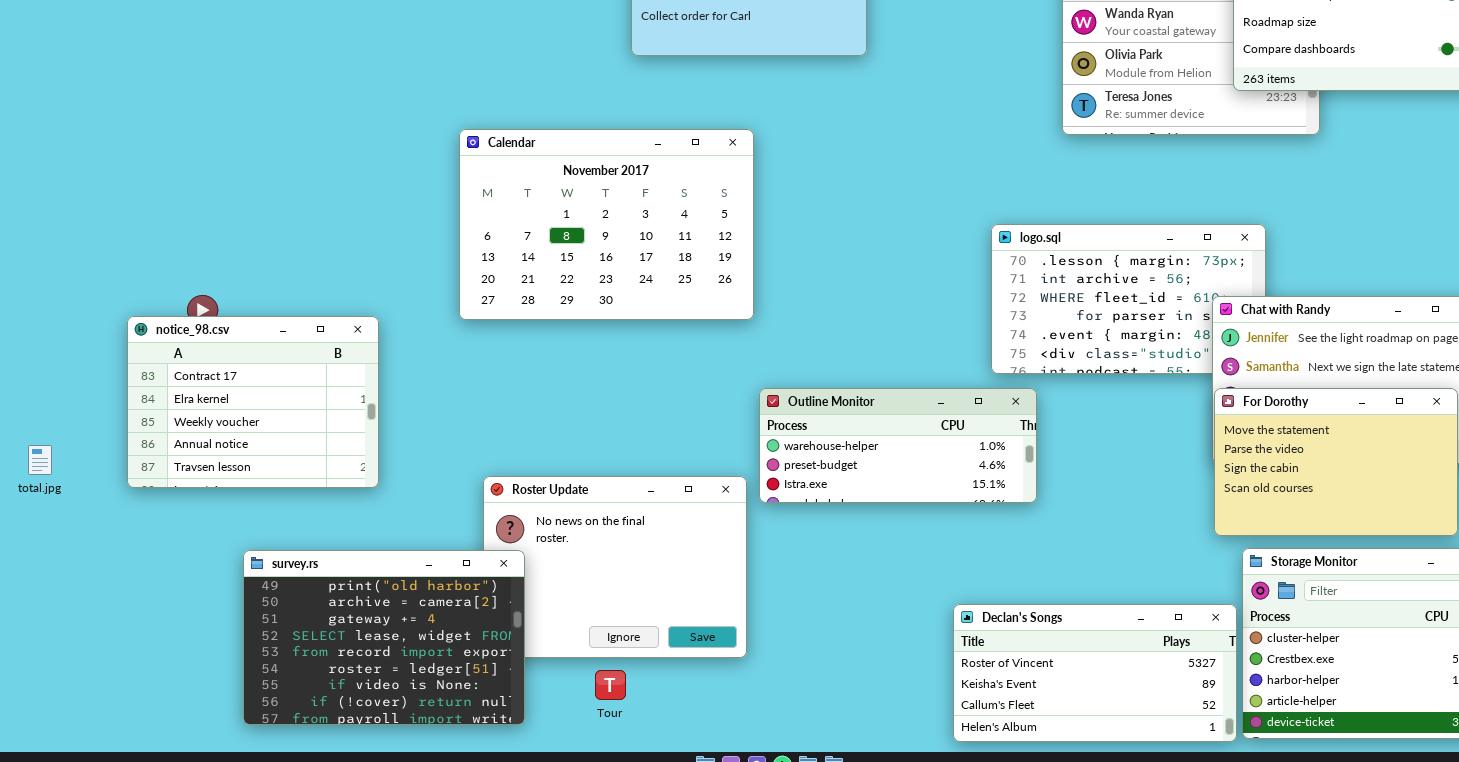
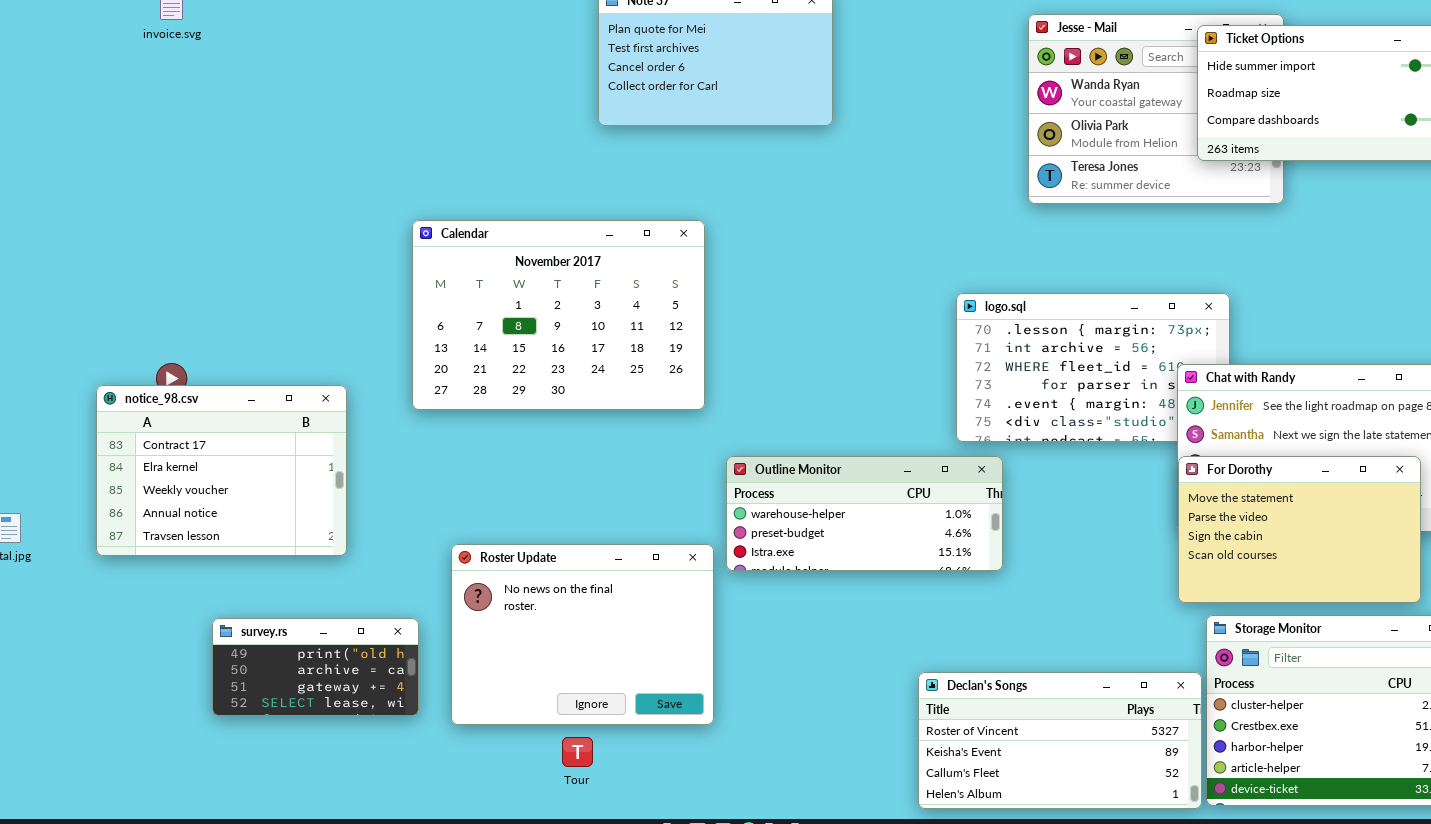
Calendar: [459,129,754,320] -> [412,220,705,410], moved
survey.rs: [243,550,525,725] -> [212,618,419,716], resized

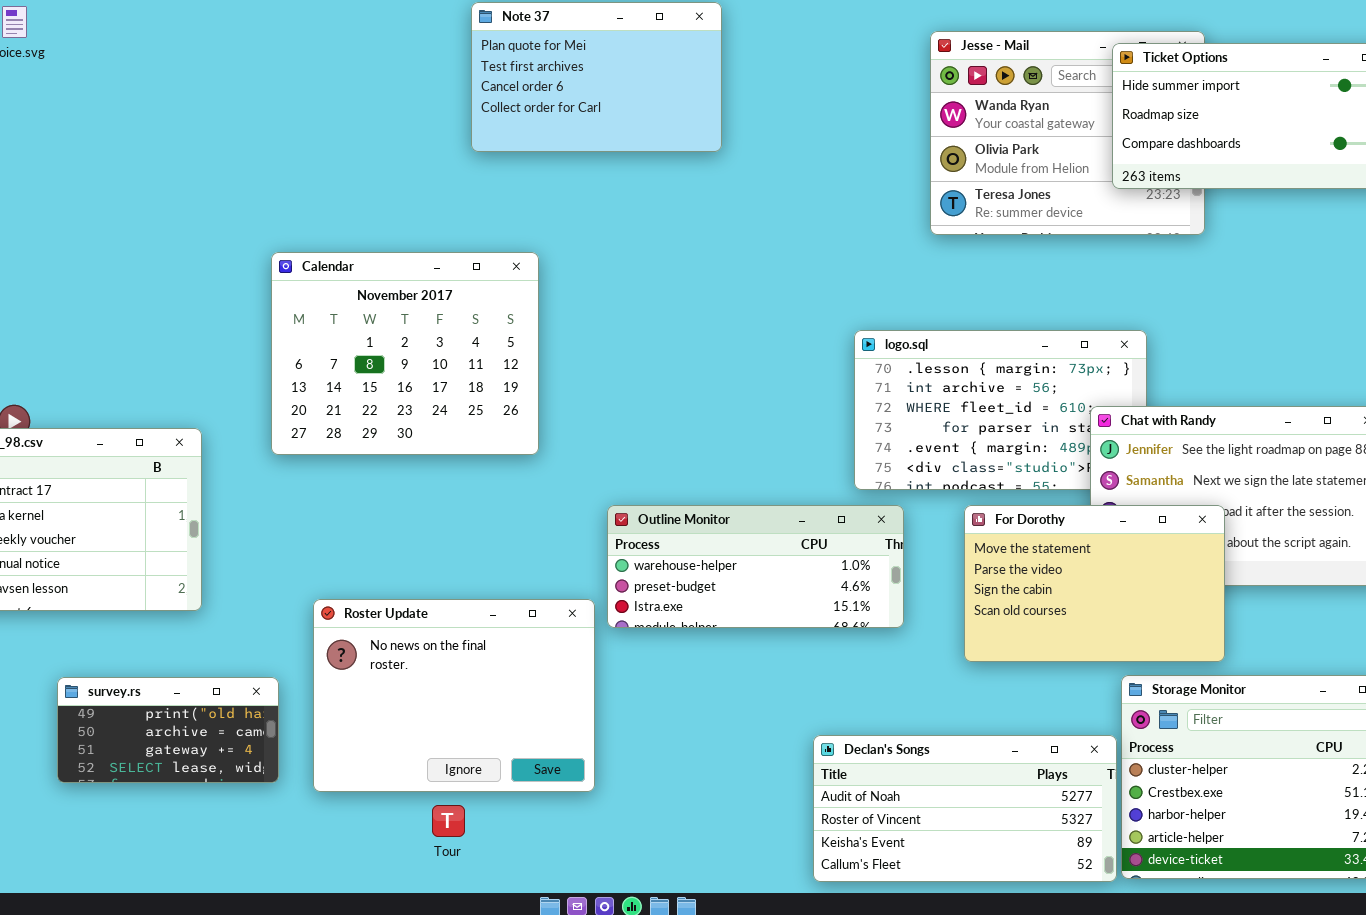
Calendar: [412,220,705,410] -> [271,252,539,455], resized
For Dorothy: [1178,456,1421,603] -> [964,505,1225,662], moved
Declan's Songs: [918,672,1202,809] -> [813,735,1117,882], scrolled up 1 row

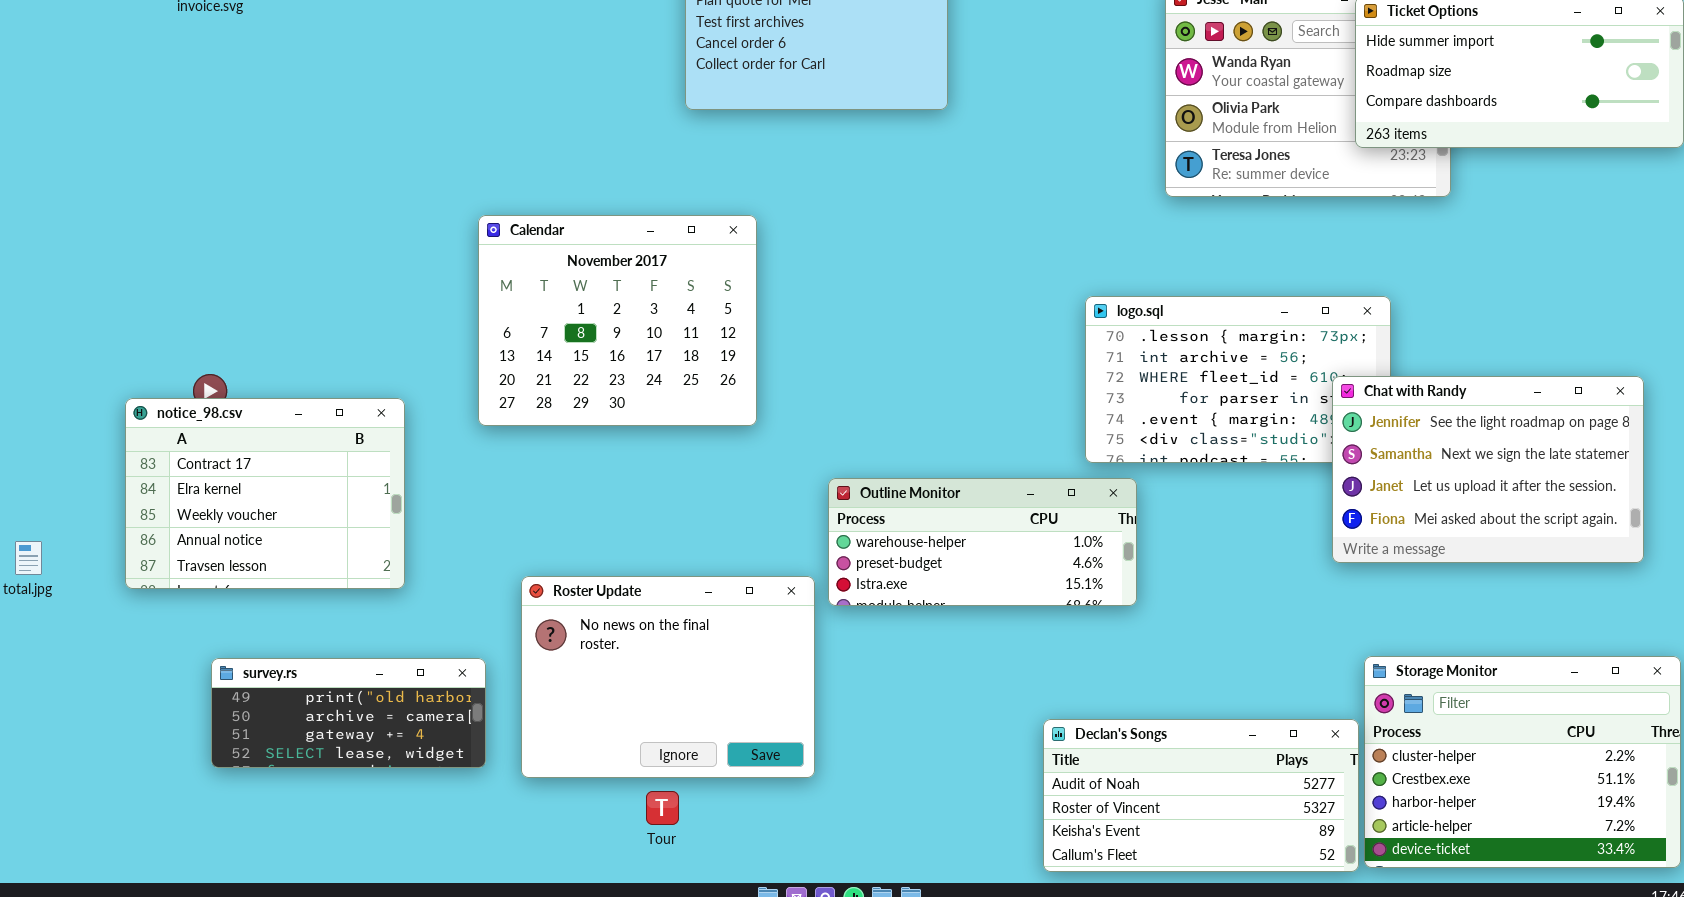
For Dorothy: [964,505,1225,662] -> none, closed
survey.rs: [57,677,279,783] -> [211,658,486,768], resized

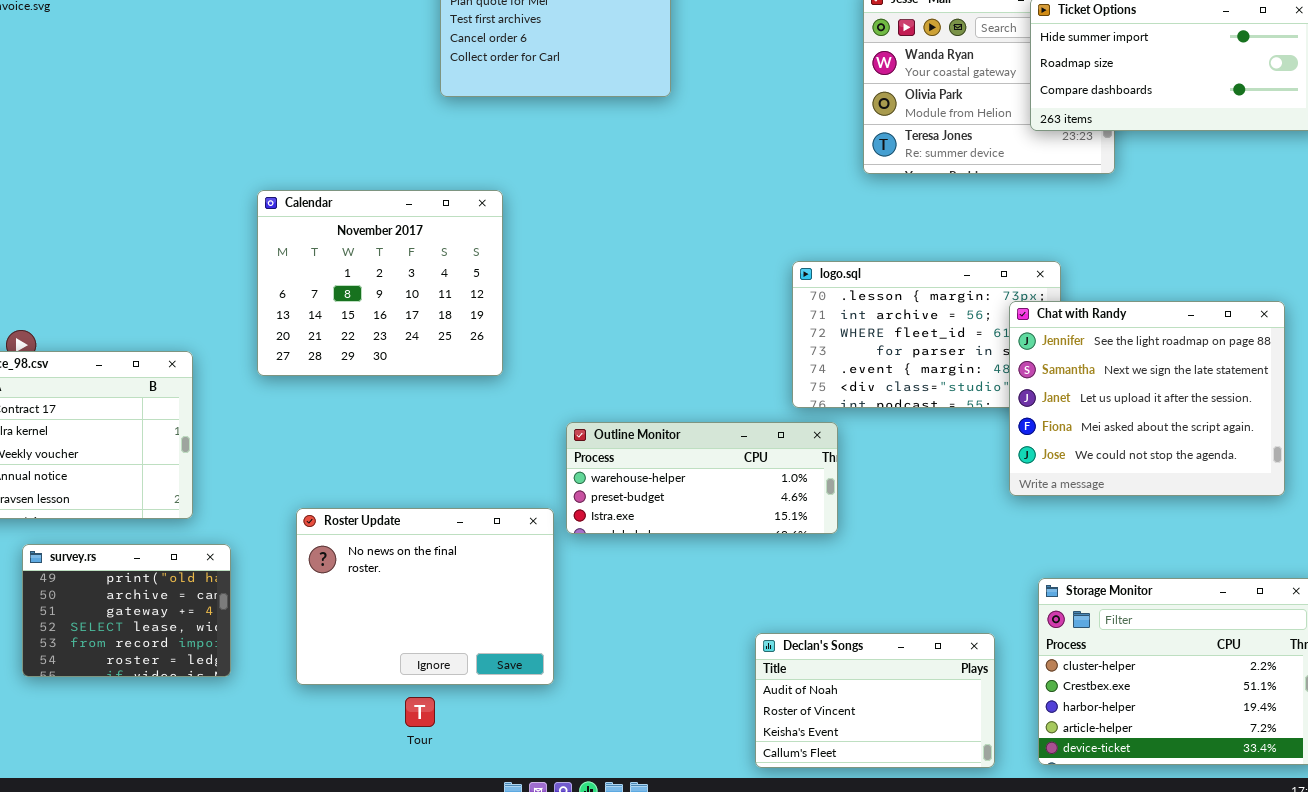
Chat with Randy: [1332,376,1644,563] -> [1009,301,1285,496], resized
survey.rs: [211,658,486,768] -> [22,544,231,677], resized
Declan's Songs: [1043,719,1359,872] -> [755,633,995,768], resized

